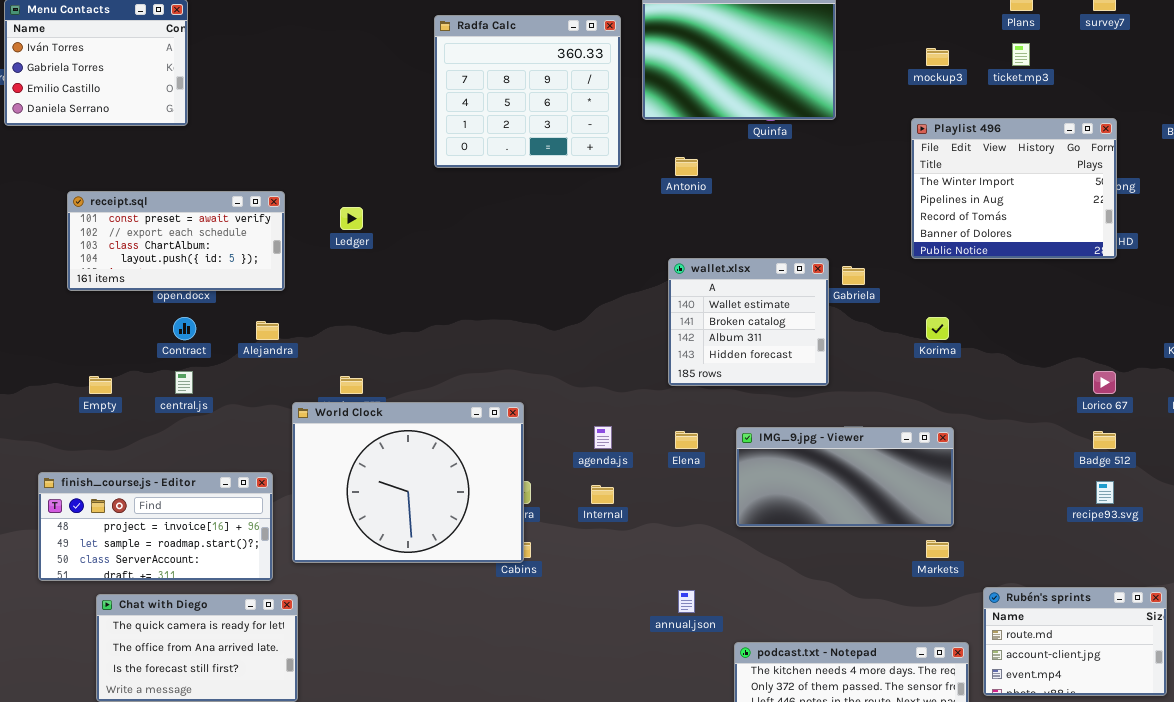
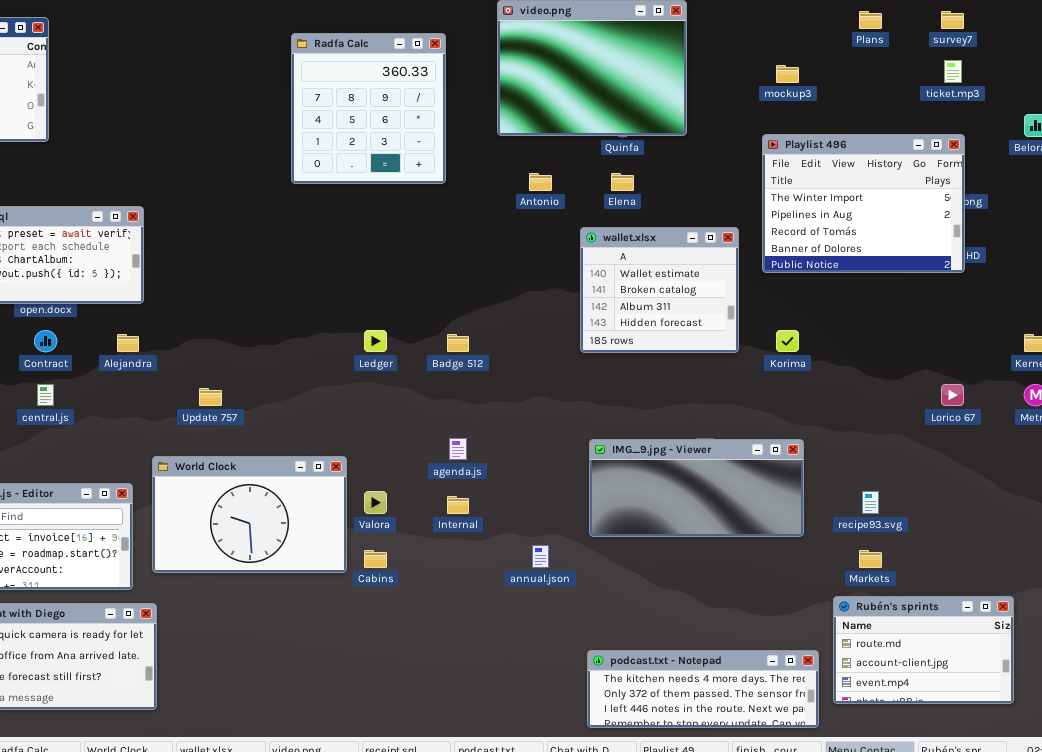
Radfa Calc: [434,15,621,168] -> [291,33,446,184], resized
ticket.mp3: [1012,43,1030,66] -> [944,60,962,83], moved
Ledger: [340,207,363,230] -> [364,330,387,352], moved
wallet.xlsx: [668,258,829,386] -> [580,227,739,353], moved
World Clock: [292,402,524,563] -> [152,456,347,573], resized
Elena: [675,431,698,449] -> [611,173,634,191], moved
Badge 512: [1093,431,1116,449] -> [447,334,469,352], moved
recipe93.svg: [1096,481,1114,504] -> [862,491,879,514], moved
Markets: [926,540,949,558] -> [859,550,882,568], moved
annual.json: [678,590,695,613] -> [532,545,549,568], moved

